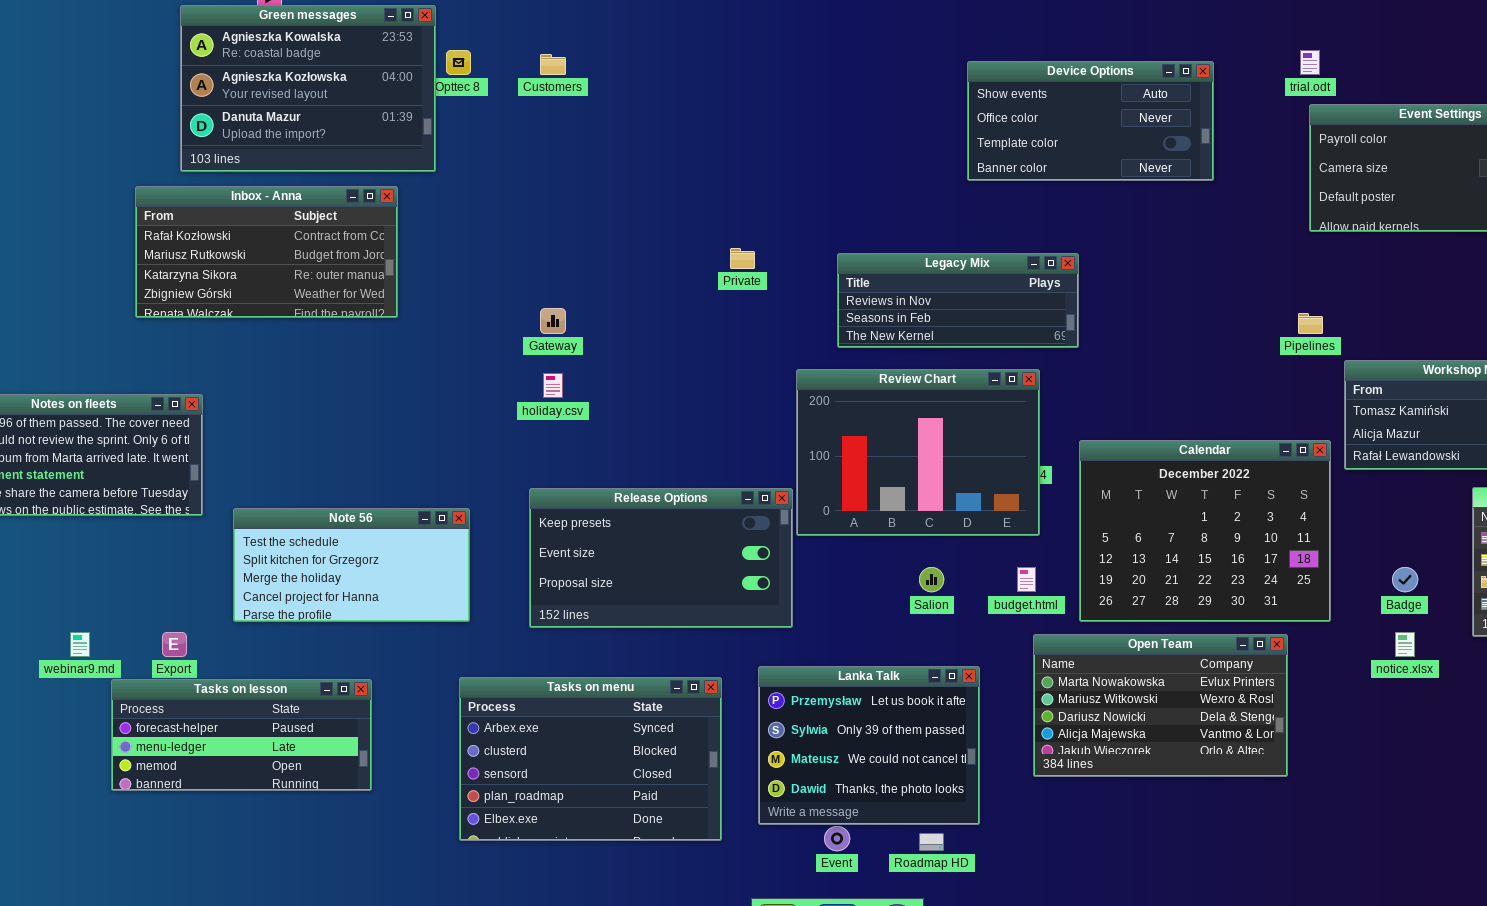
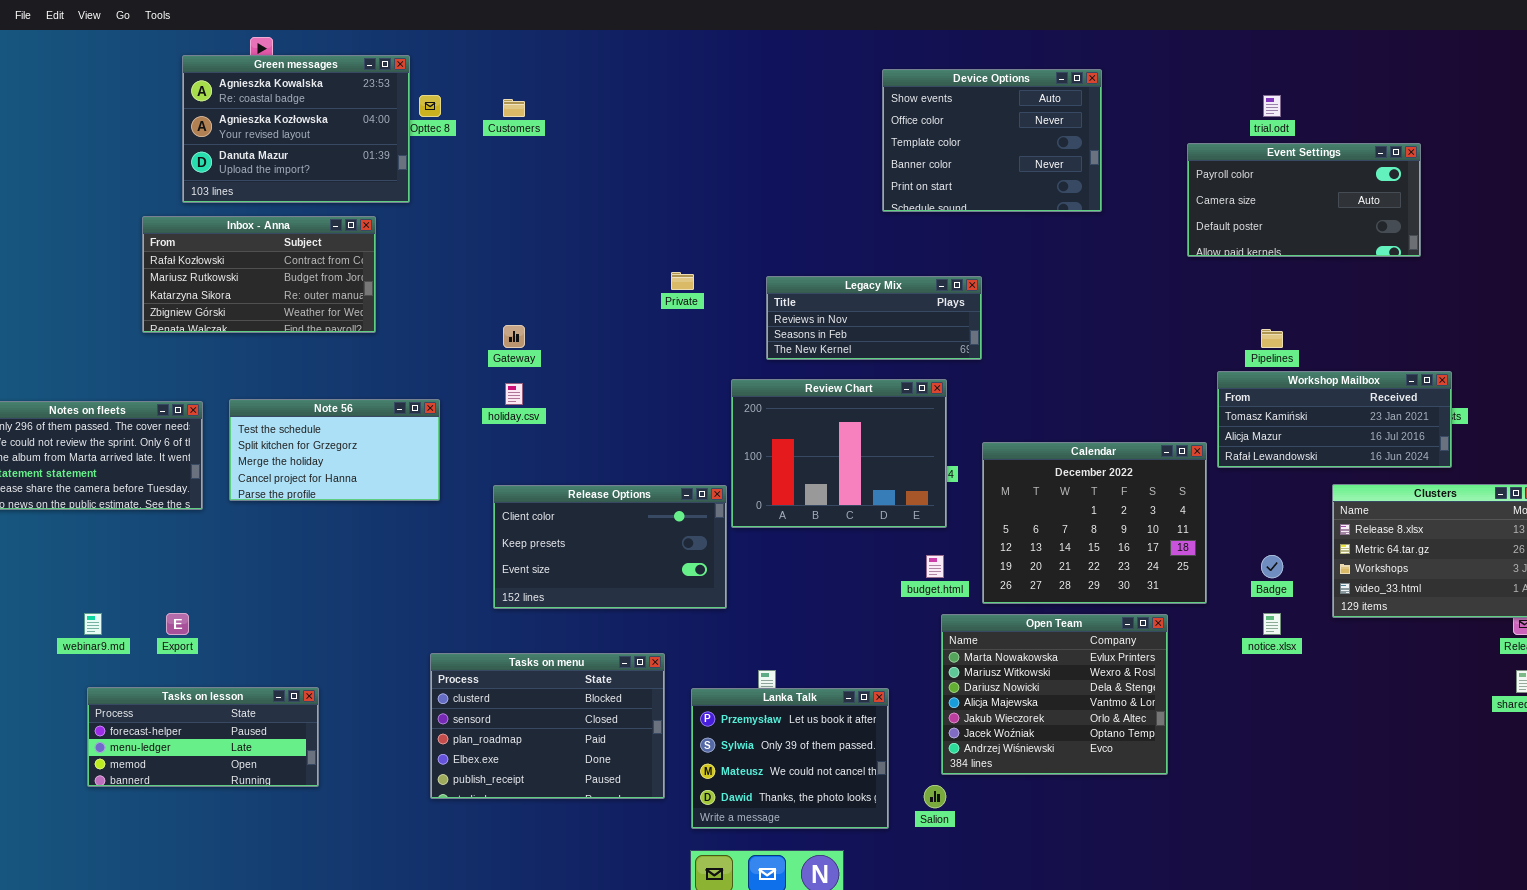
trial.odt: [1300,50,1320,75] -> [1263,95,1281,117], moved
Device Options: [967,61,1214,181] -> [882,69,1102,212], resized
Pipelines: [1298,313,1323,334] -> [1261,329,1283,348], moved
Release Options: [529,488,793,628] -> [493,485,727,609], scrolled up 1 row
Note 56: [233,508,470,622] -> [229,399,440,501], moved
Salion: [919,567,944,592] -> [924,785,946,808], moved
Open Team: [1033,634,1288,777] -> [941,614,1168,775], resized
Lanka Talk: [758,666,980,825] -> [691,688,889,829], moved
Tasks on menu: [459,677,722,841] -> [430,653,665,799], scrolled down 1 row
Tasks on lesson: [111,679,372,791] -> [87,687,319,787], moved

